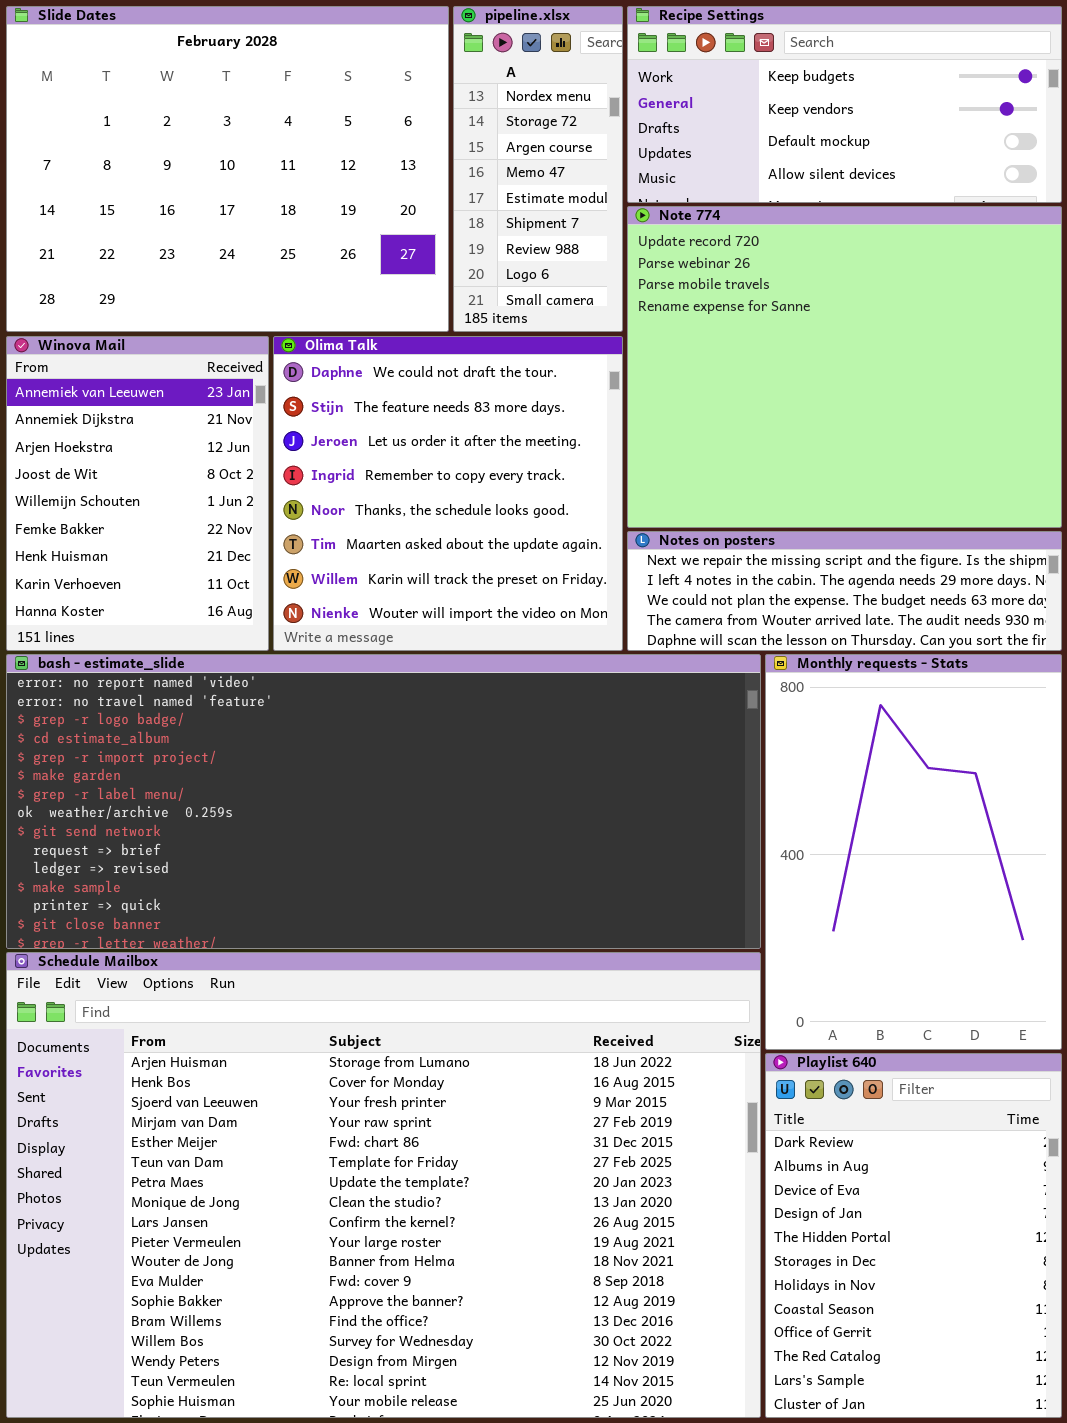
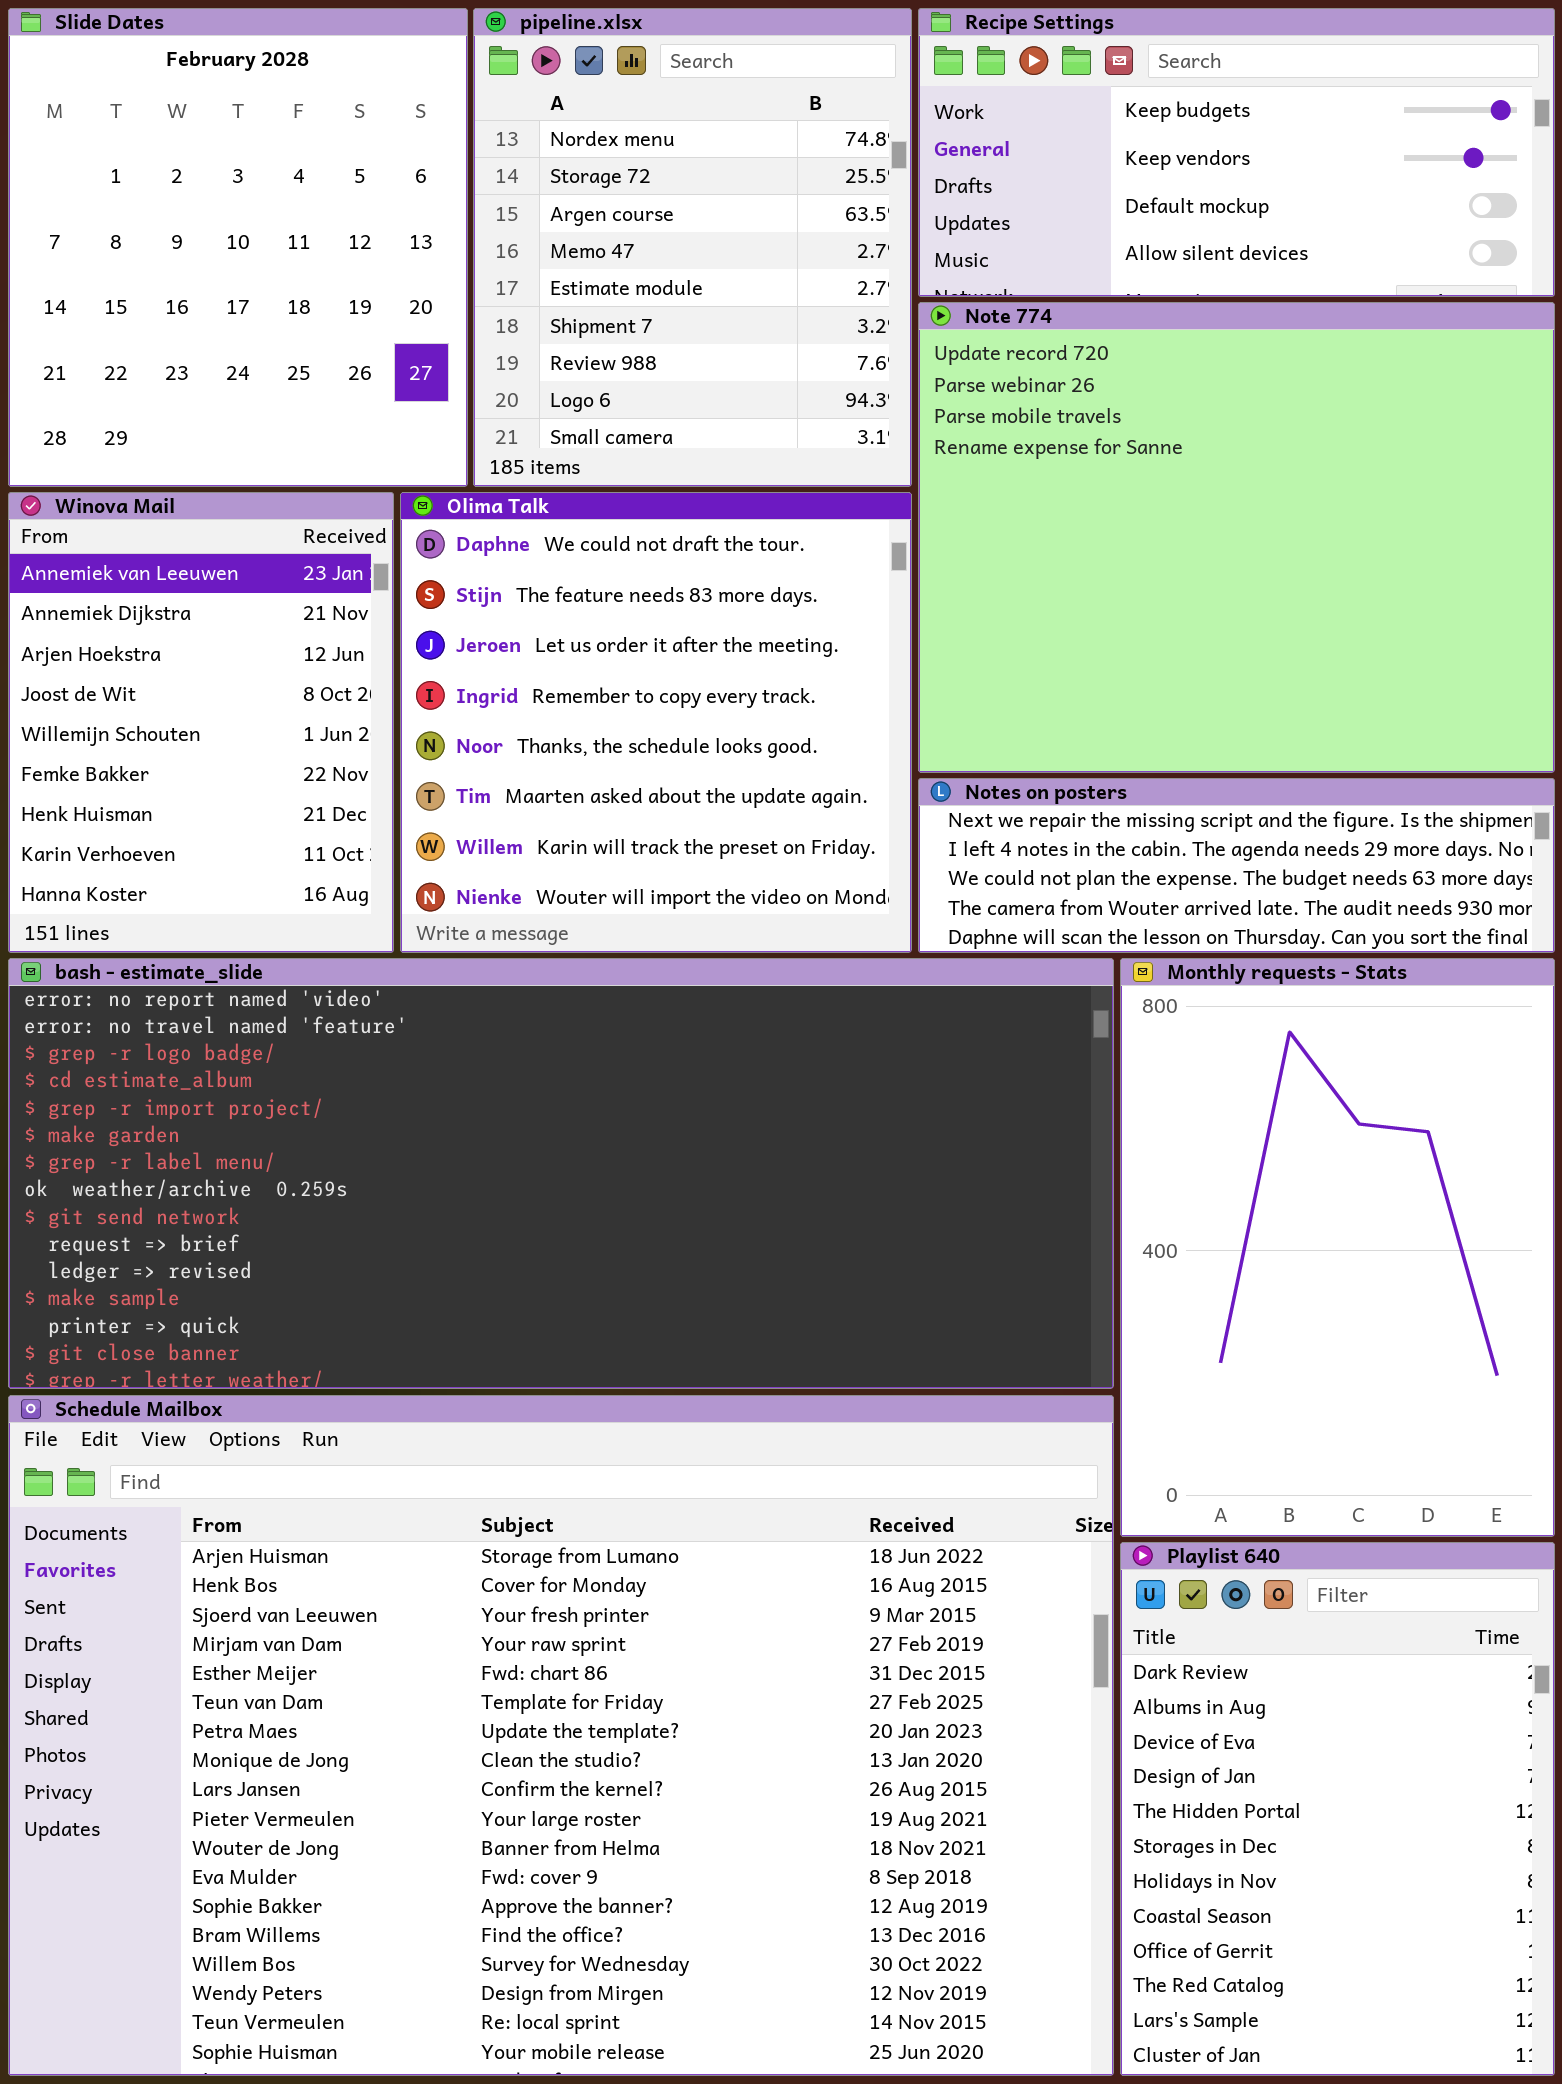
Slide Dates: [6,6,449,332] -> [8,8,468,487], resized
pipeline.xlsx: [453,6,623,332] -> [473,8,912,487], resized

